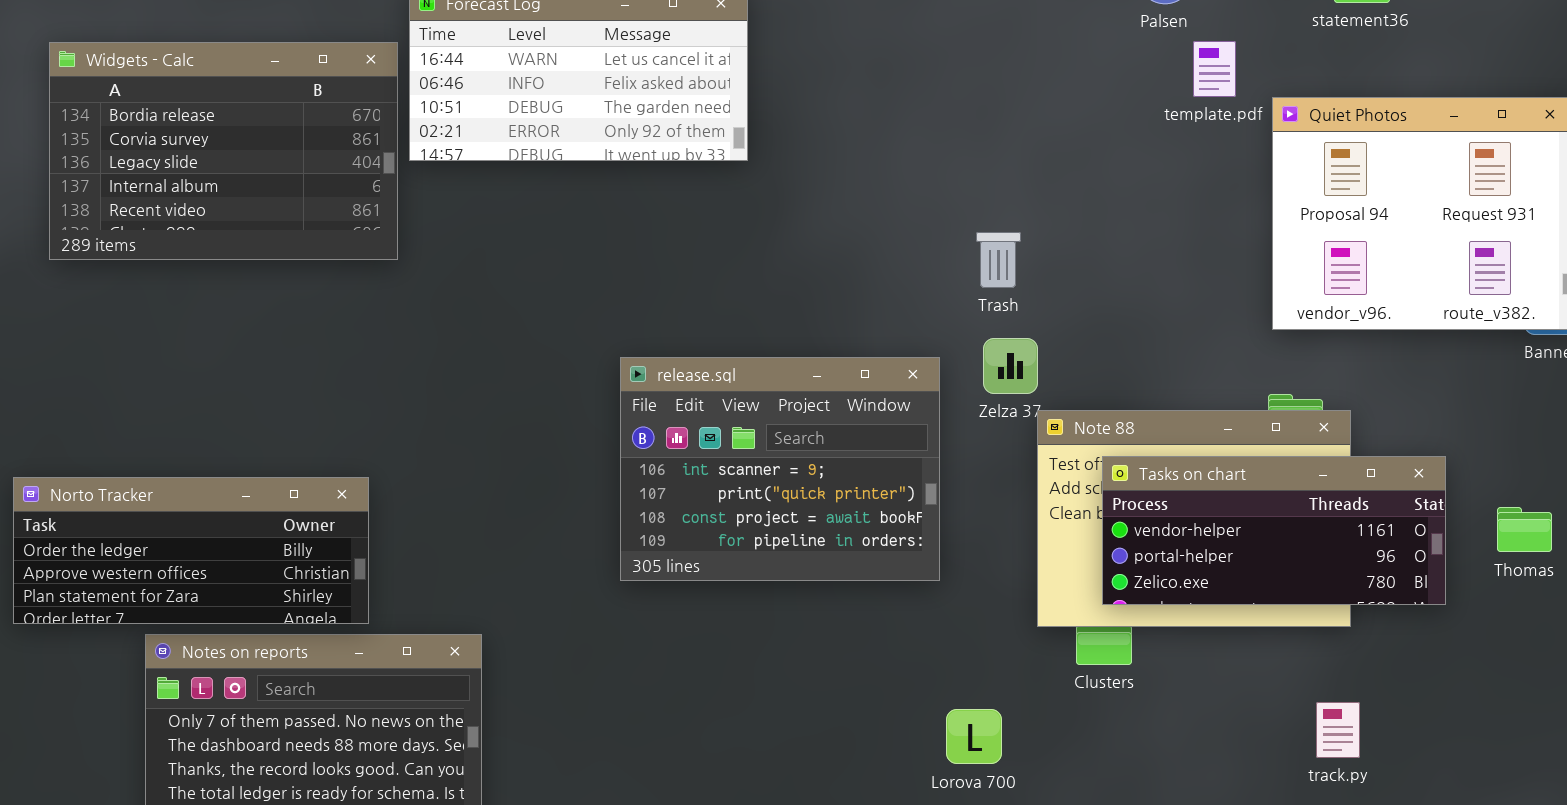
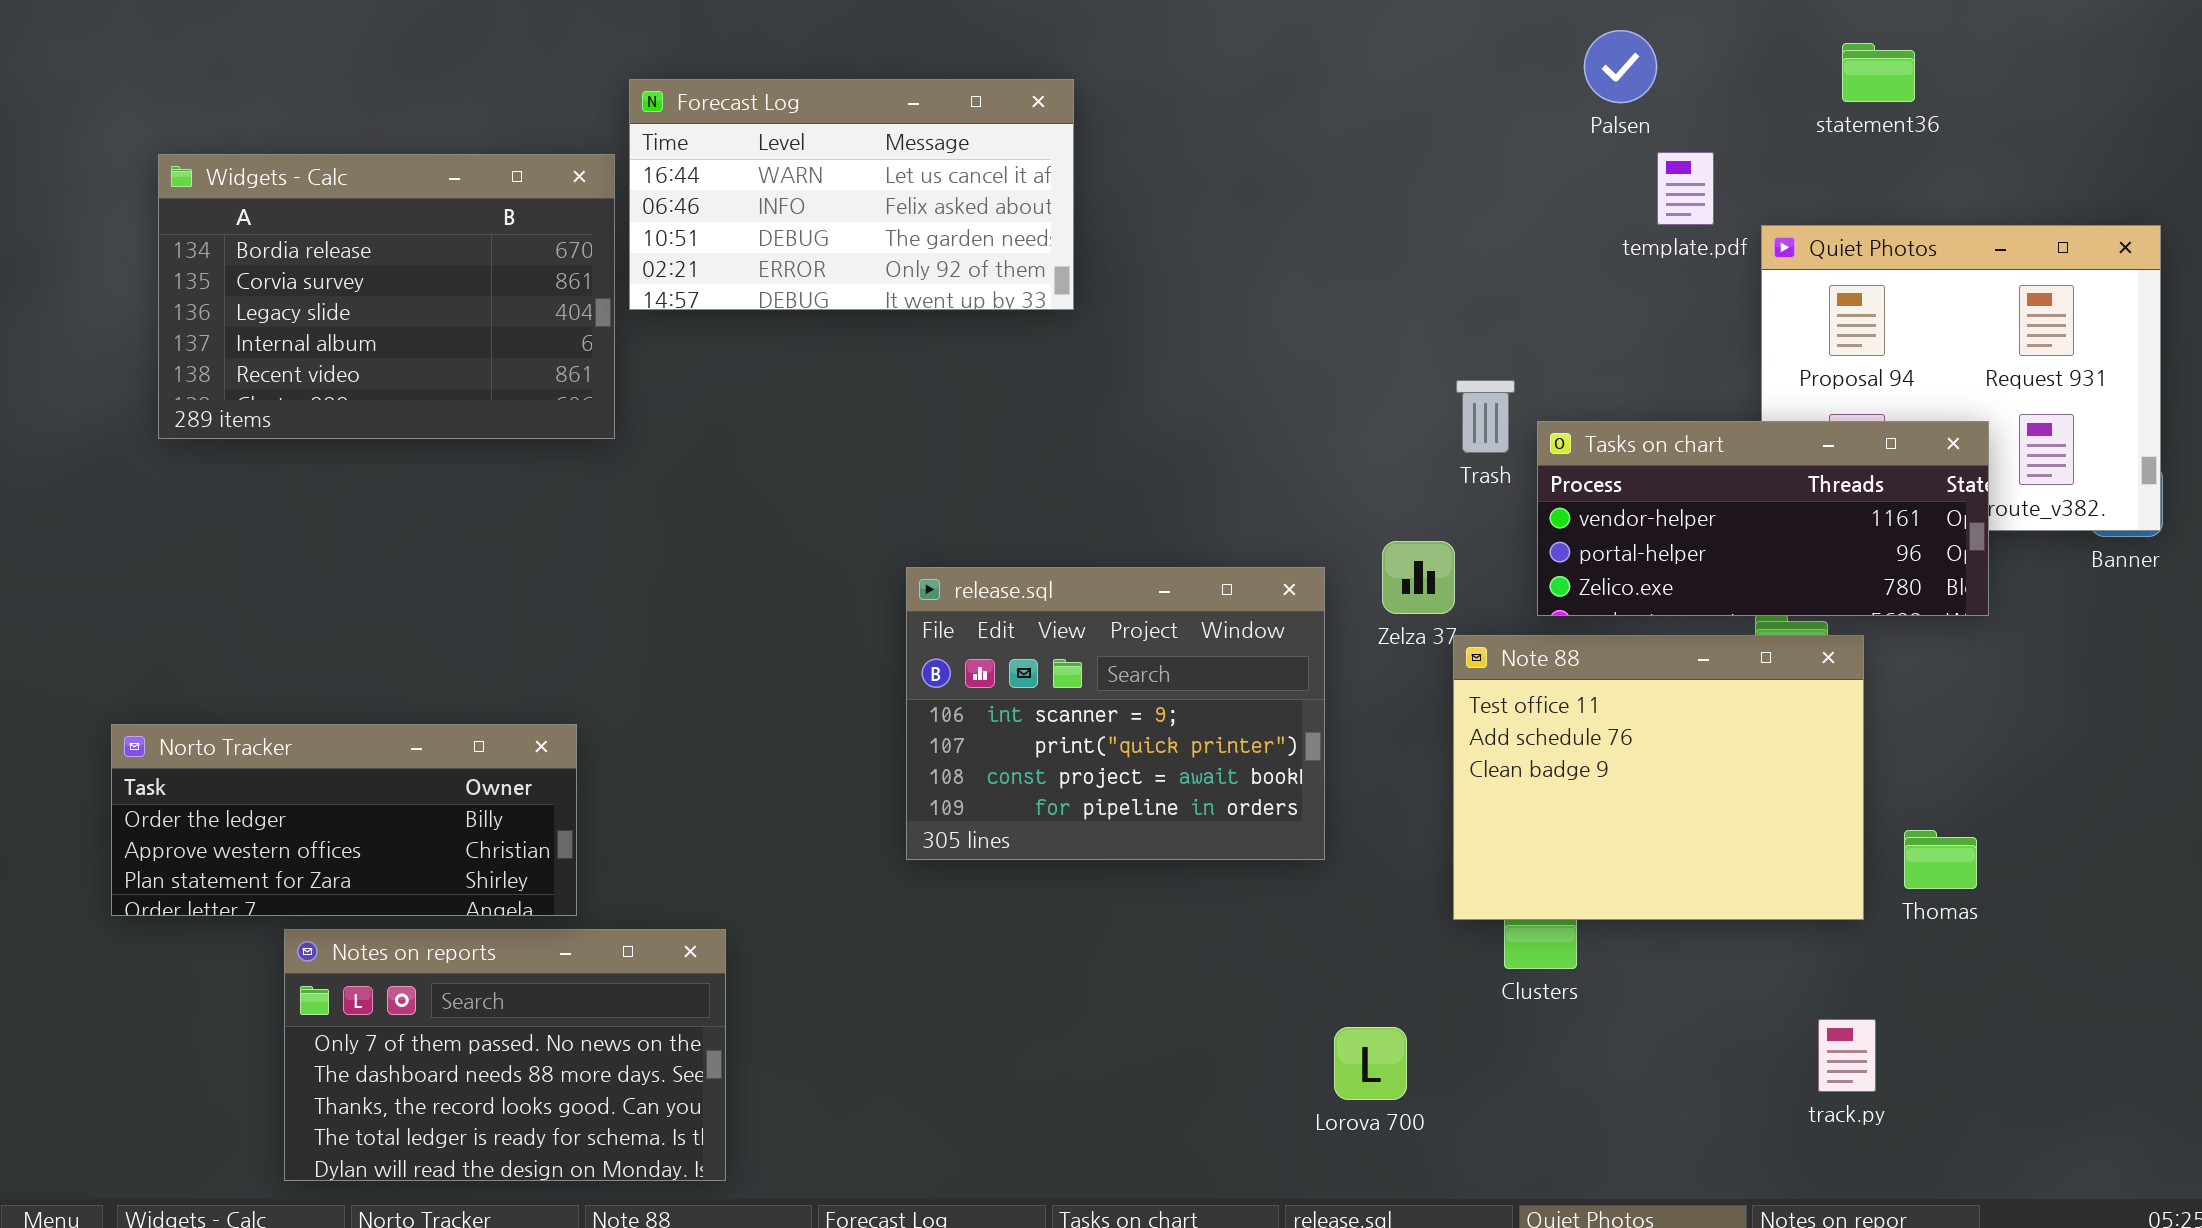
Trash: [976,232,1021,288] -> [1456,380,1515,453], moved
Tasks on chart: [1102,456,1446,605] -> [1537,421,1989,616], moved
Thomas: [1497,507,1552,552] -> [1904,830,1977,889], moved

